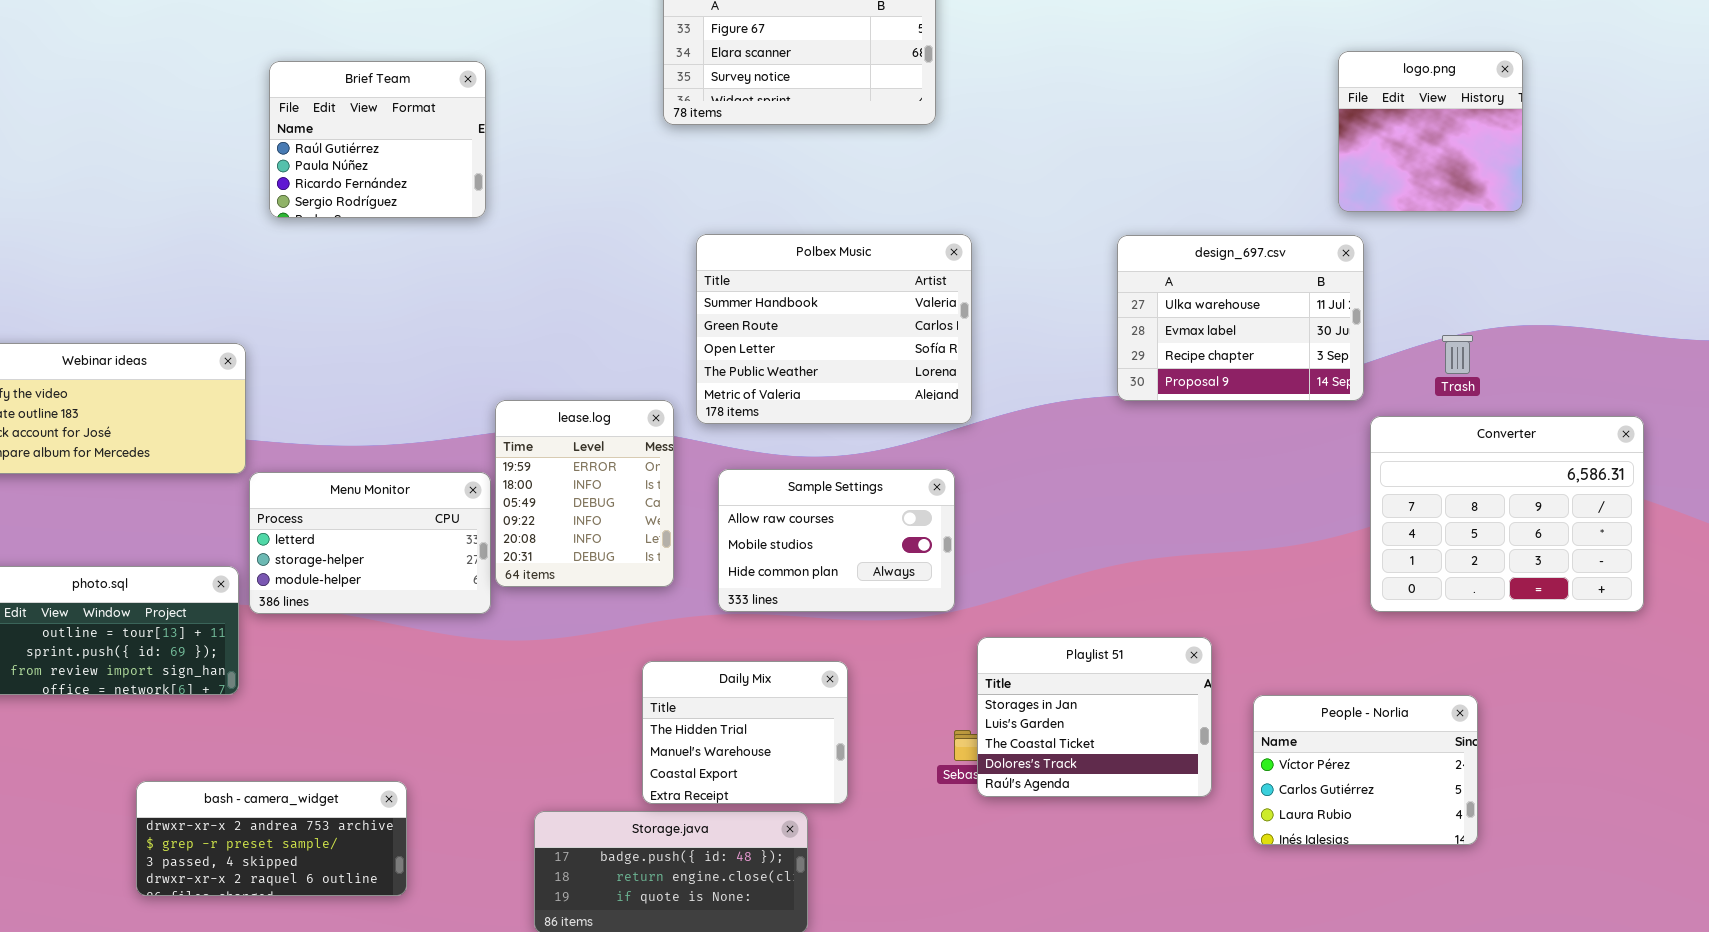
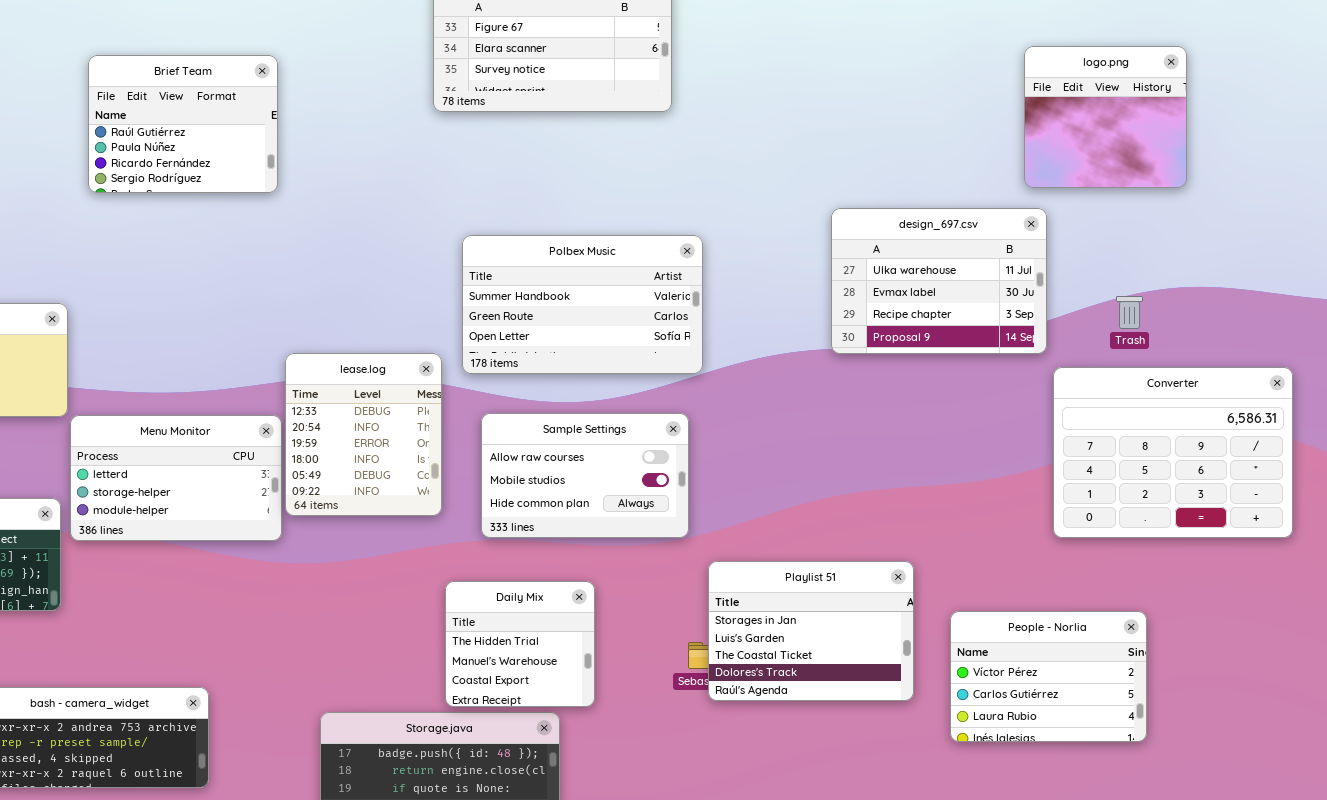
Polbex Music: [696,234,972,424] -> [462,235,703,374], resized
lease.log: [495,400,674,587] -> [285,353,442,516], scrolled up 2 rows
Daily Mix: [642,661,848,804] -> [445,581,595,707], resized

